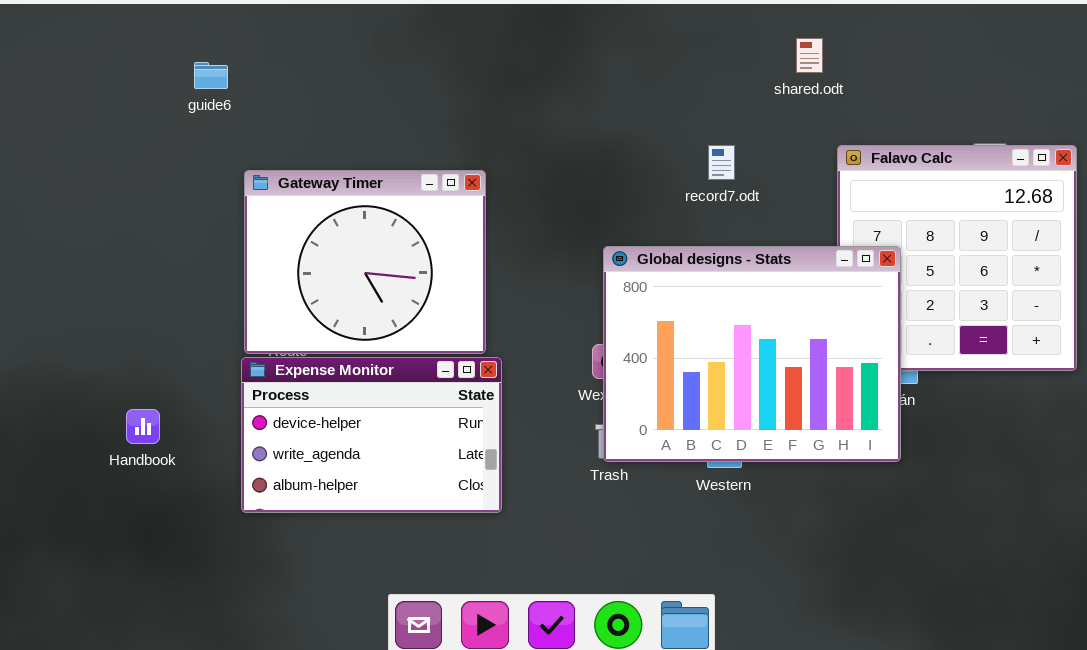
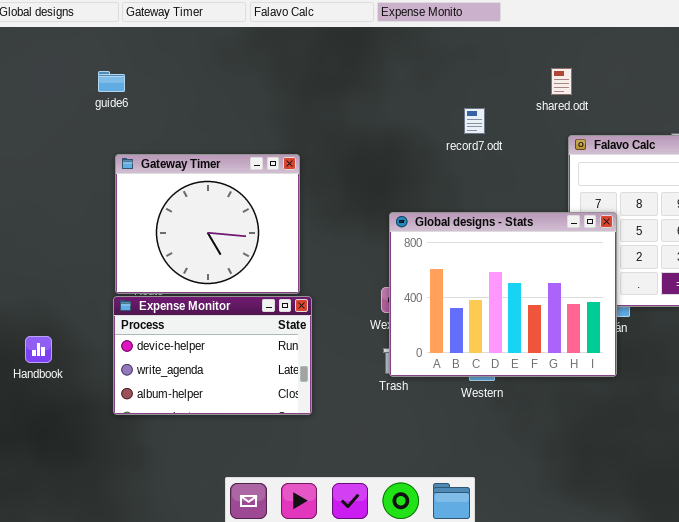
shared.odt: [796,38,823,73] -> [551,68,572,95], moved
guide6: [194,62,228,89] -> [98,71,125,92], moved
record7.odt: [708,145,735,180] -> [464,108,485,134], moved

